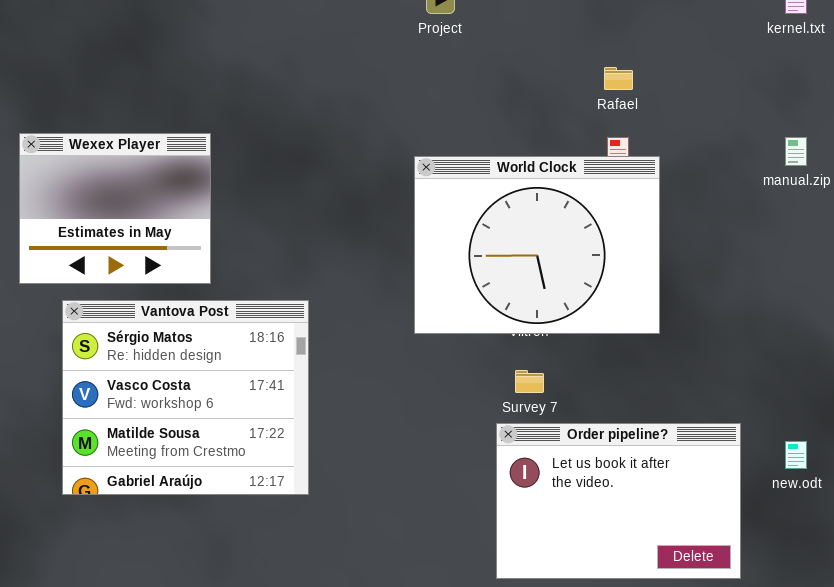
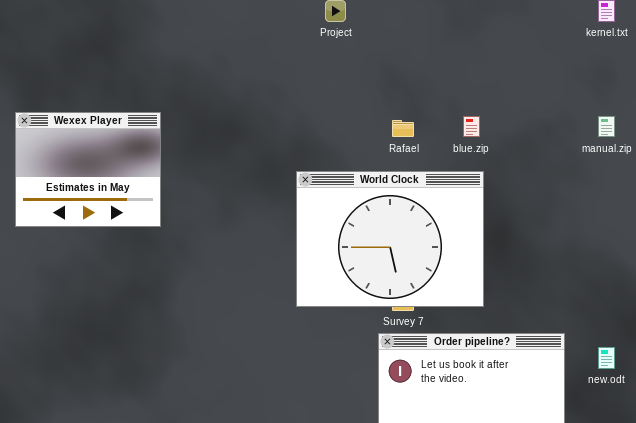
Rafael: [604,67,633,90] -> [392,120,414,137], moved
World Clock: [414,156,660,334] -> [296,171,484,307], moved
Vantova Post: [62,300,309,495] -> none, closed

